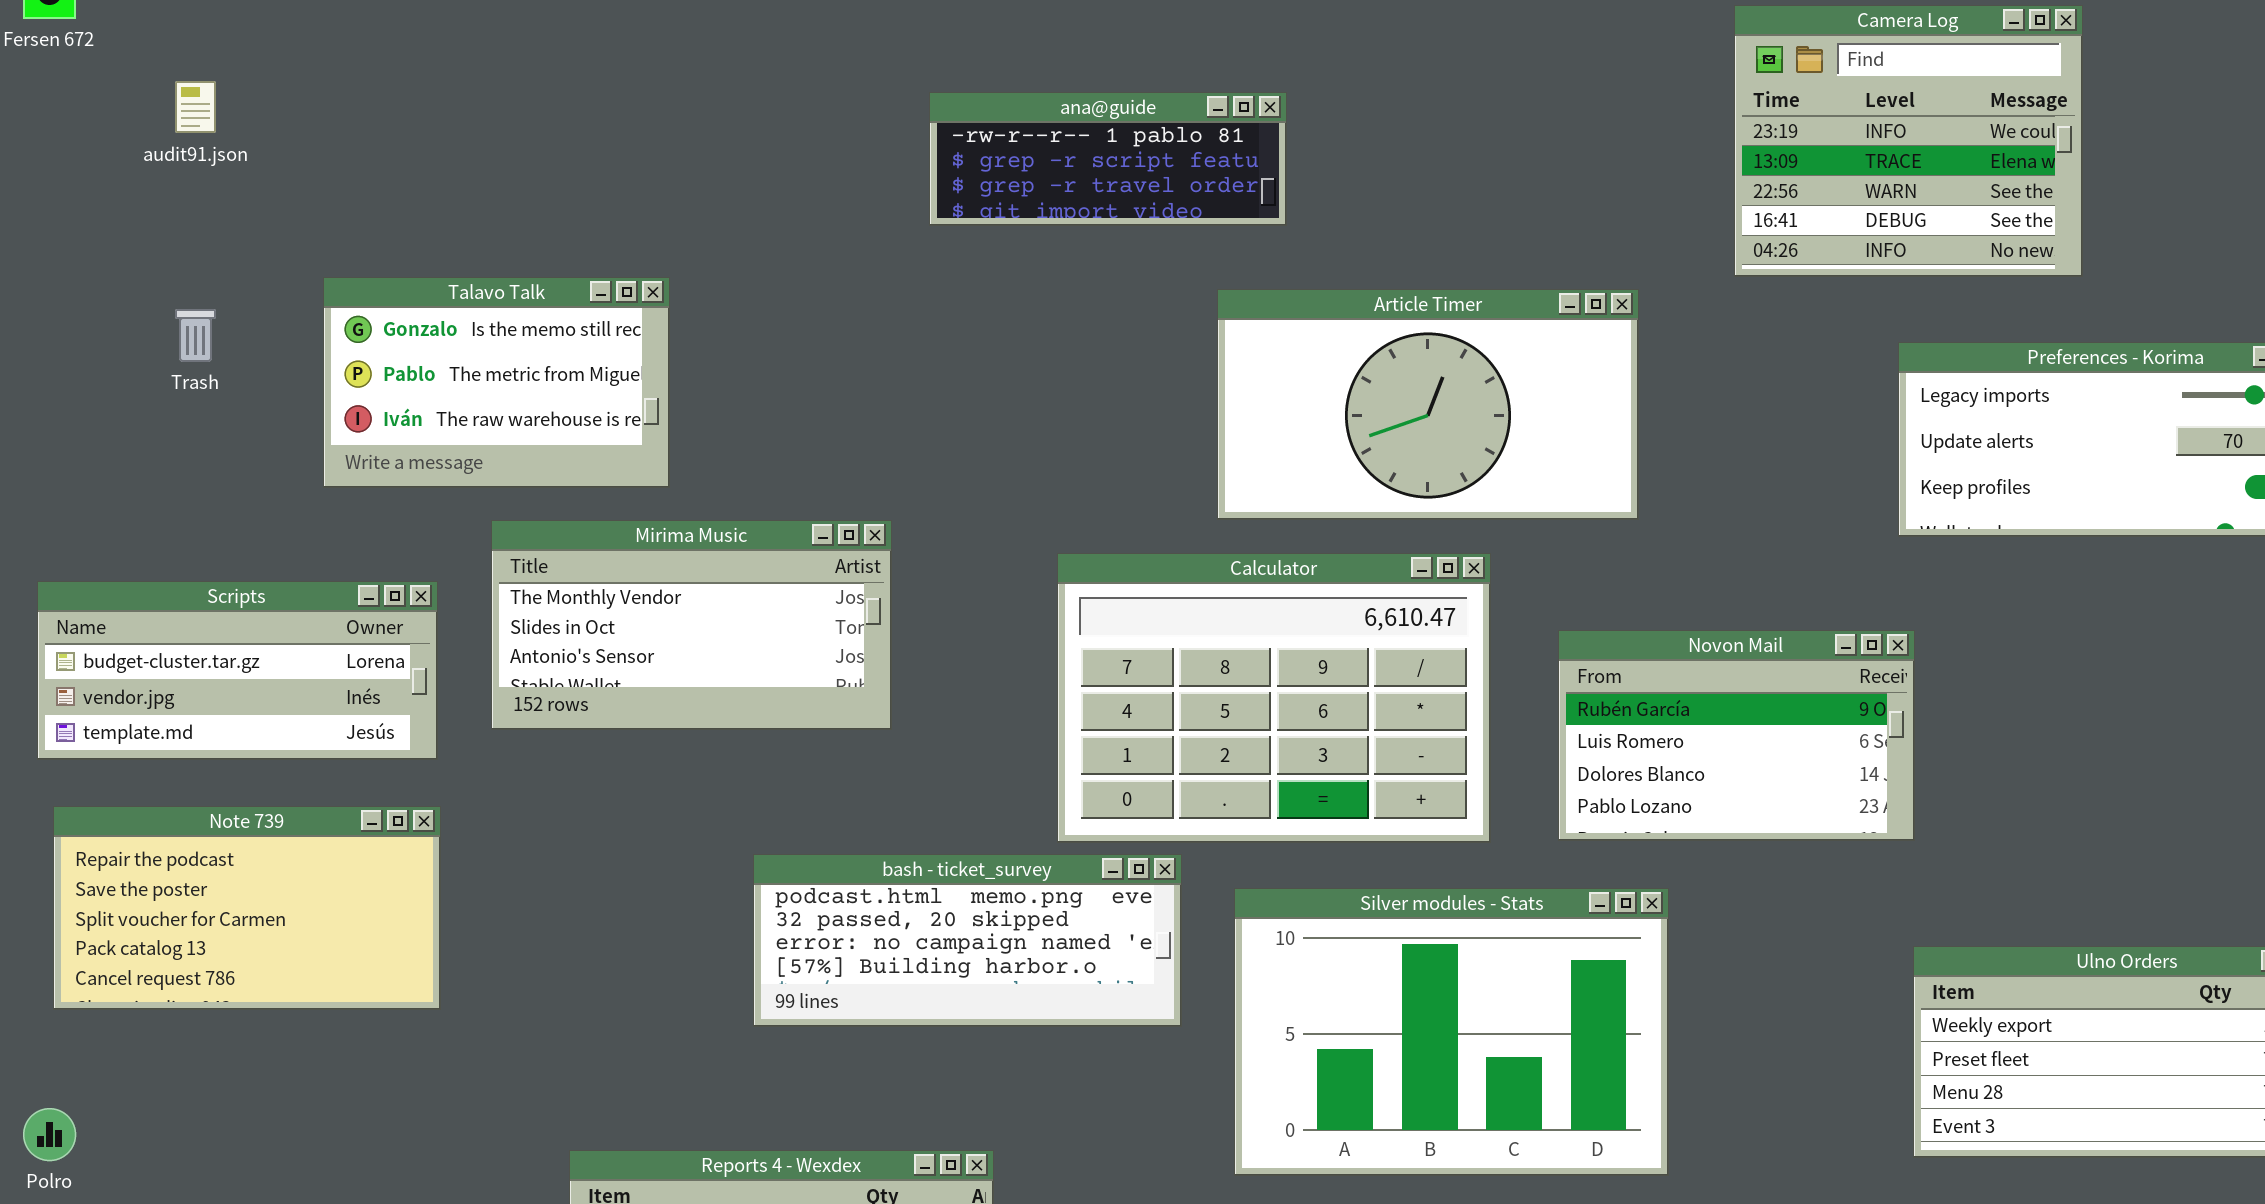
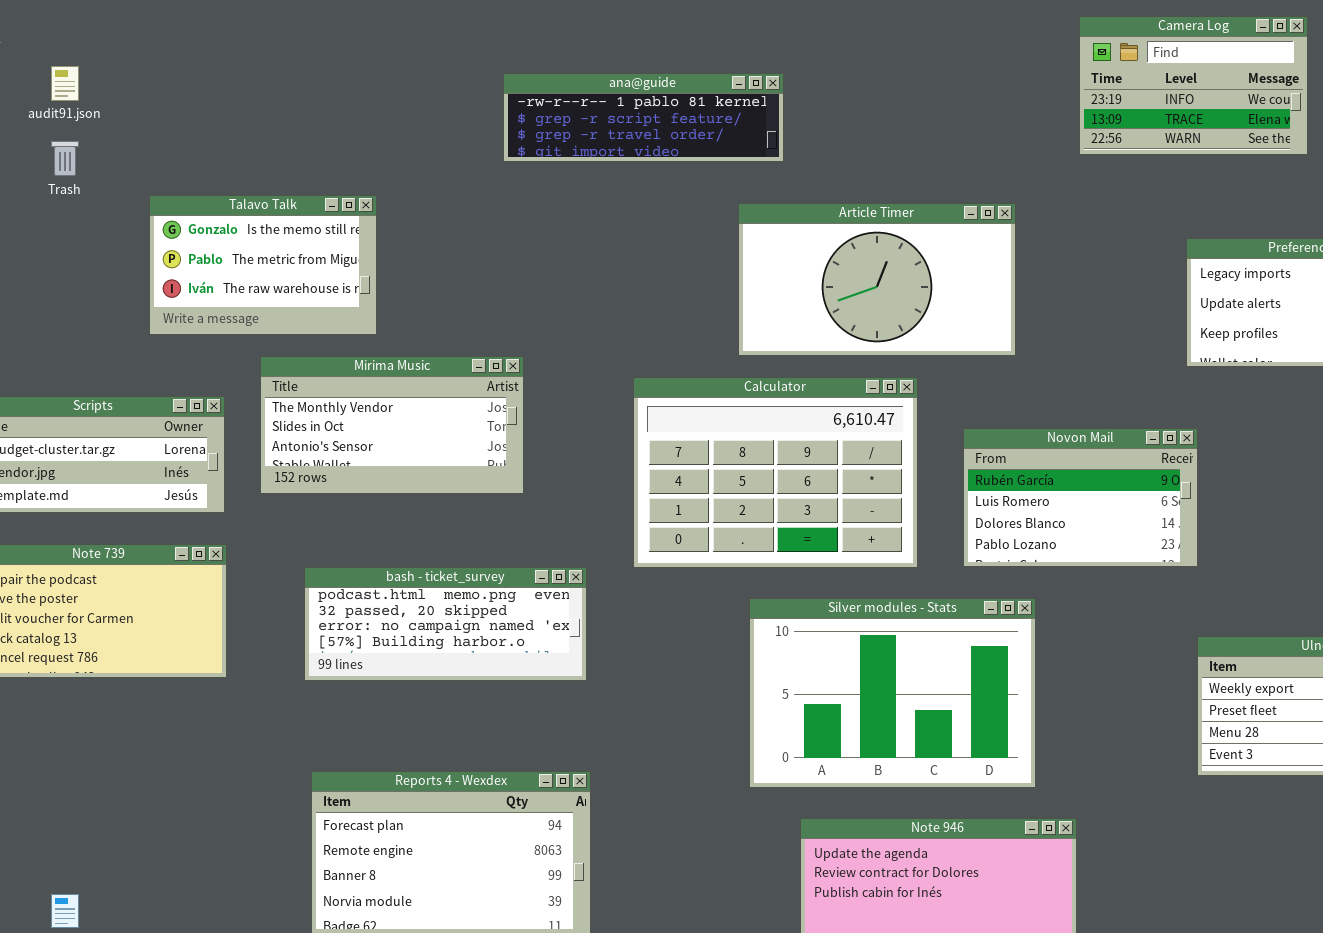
Camera Log: [1734,5,2083,277] -> [1079,16,1308,155], resized
ana@guide: [929,92,1287,226] -> [503,73,784,162], resized
Trash: [175,309,216,362] -> [51,141,79,176], moved
bash - ticket_survey: [753,854,1182,1027] -> [304,567,587,681], moved

